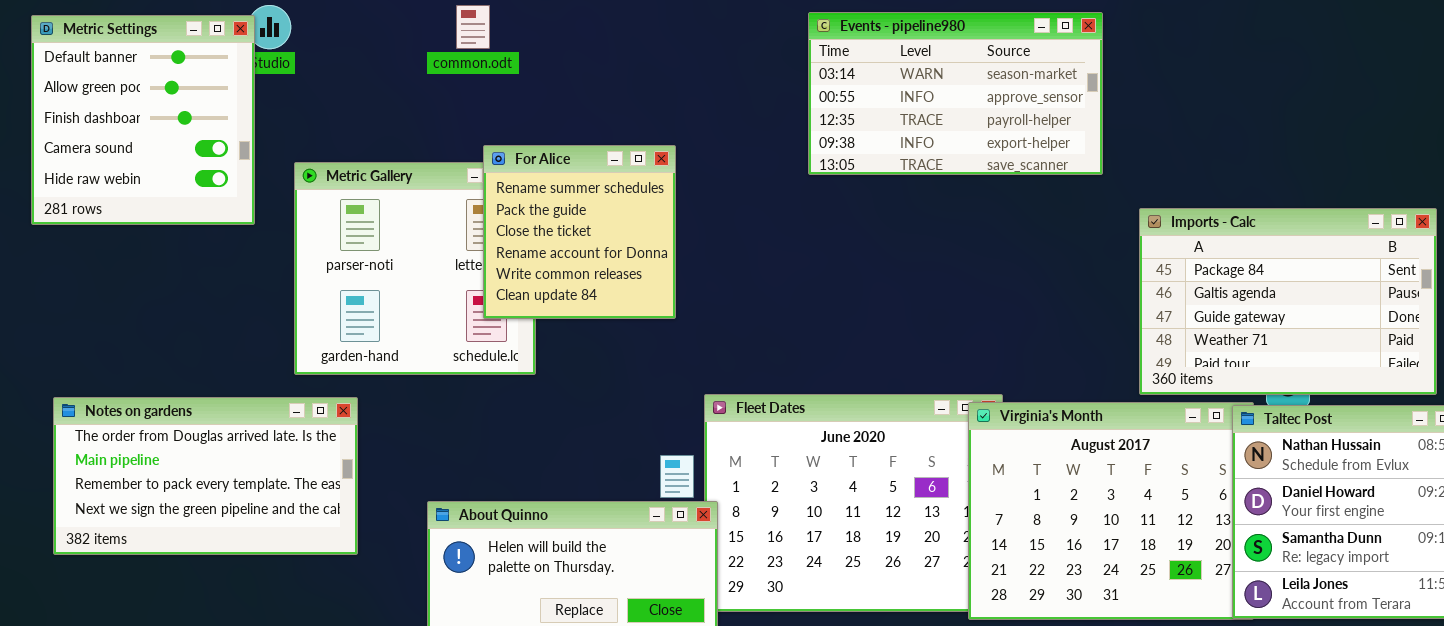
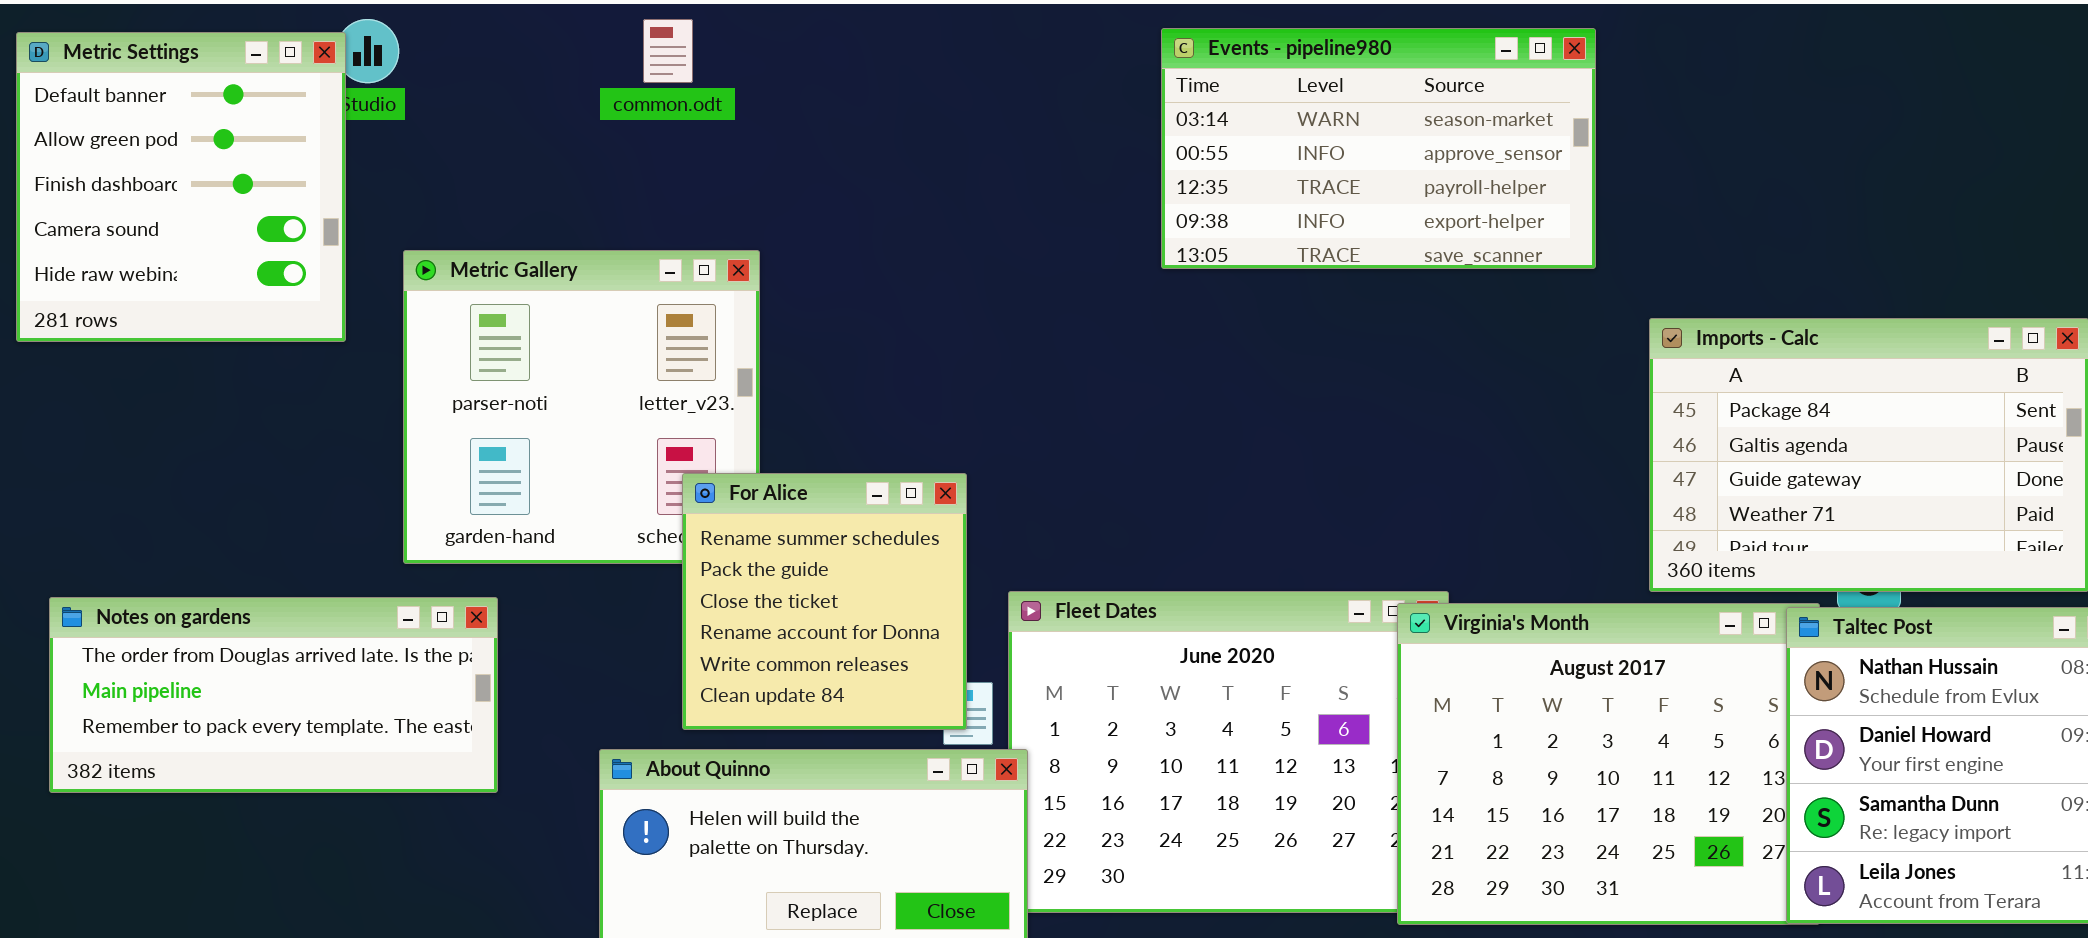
For Alice: [483,145,676,319] -> [682,473,967,730], moved
Notes on gardens: [53,397,358,555] -> [49,597,498,793], resized

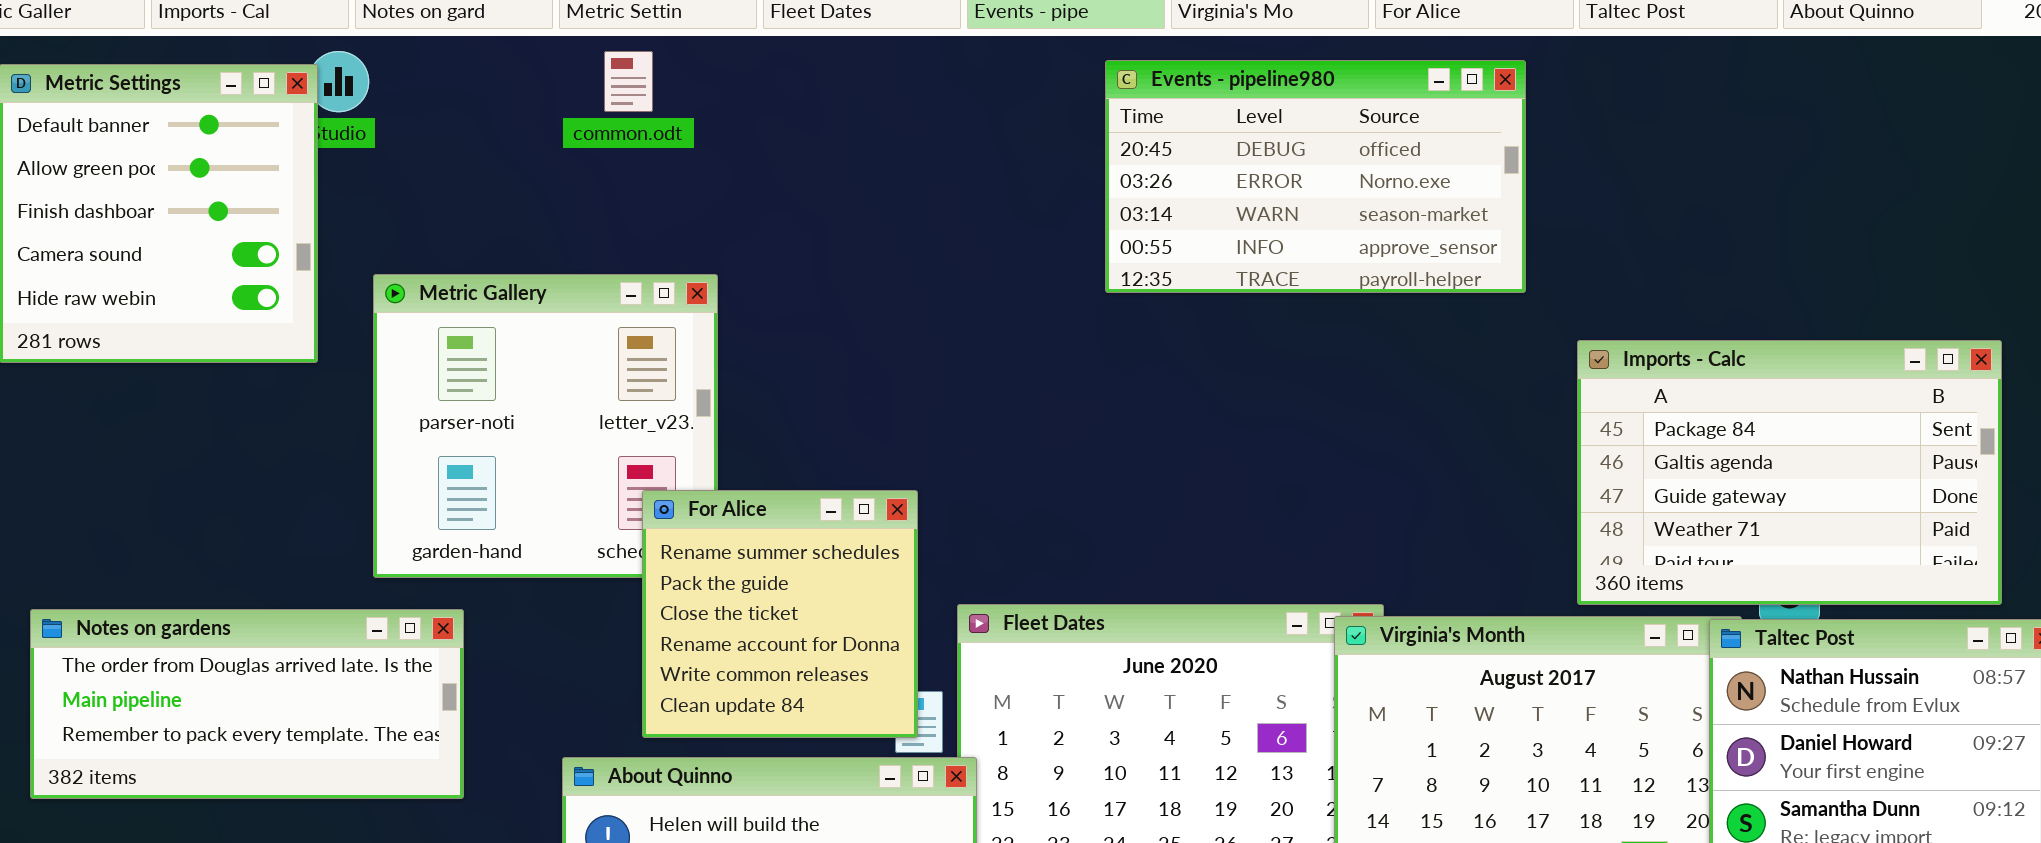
Events - pipeline980: [1161,28,1596,269] -> [1105,60,1526,293], scrolled up 2 rows

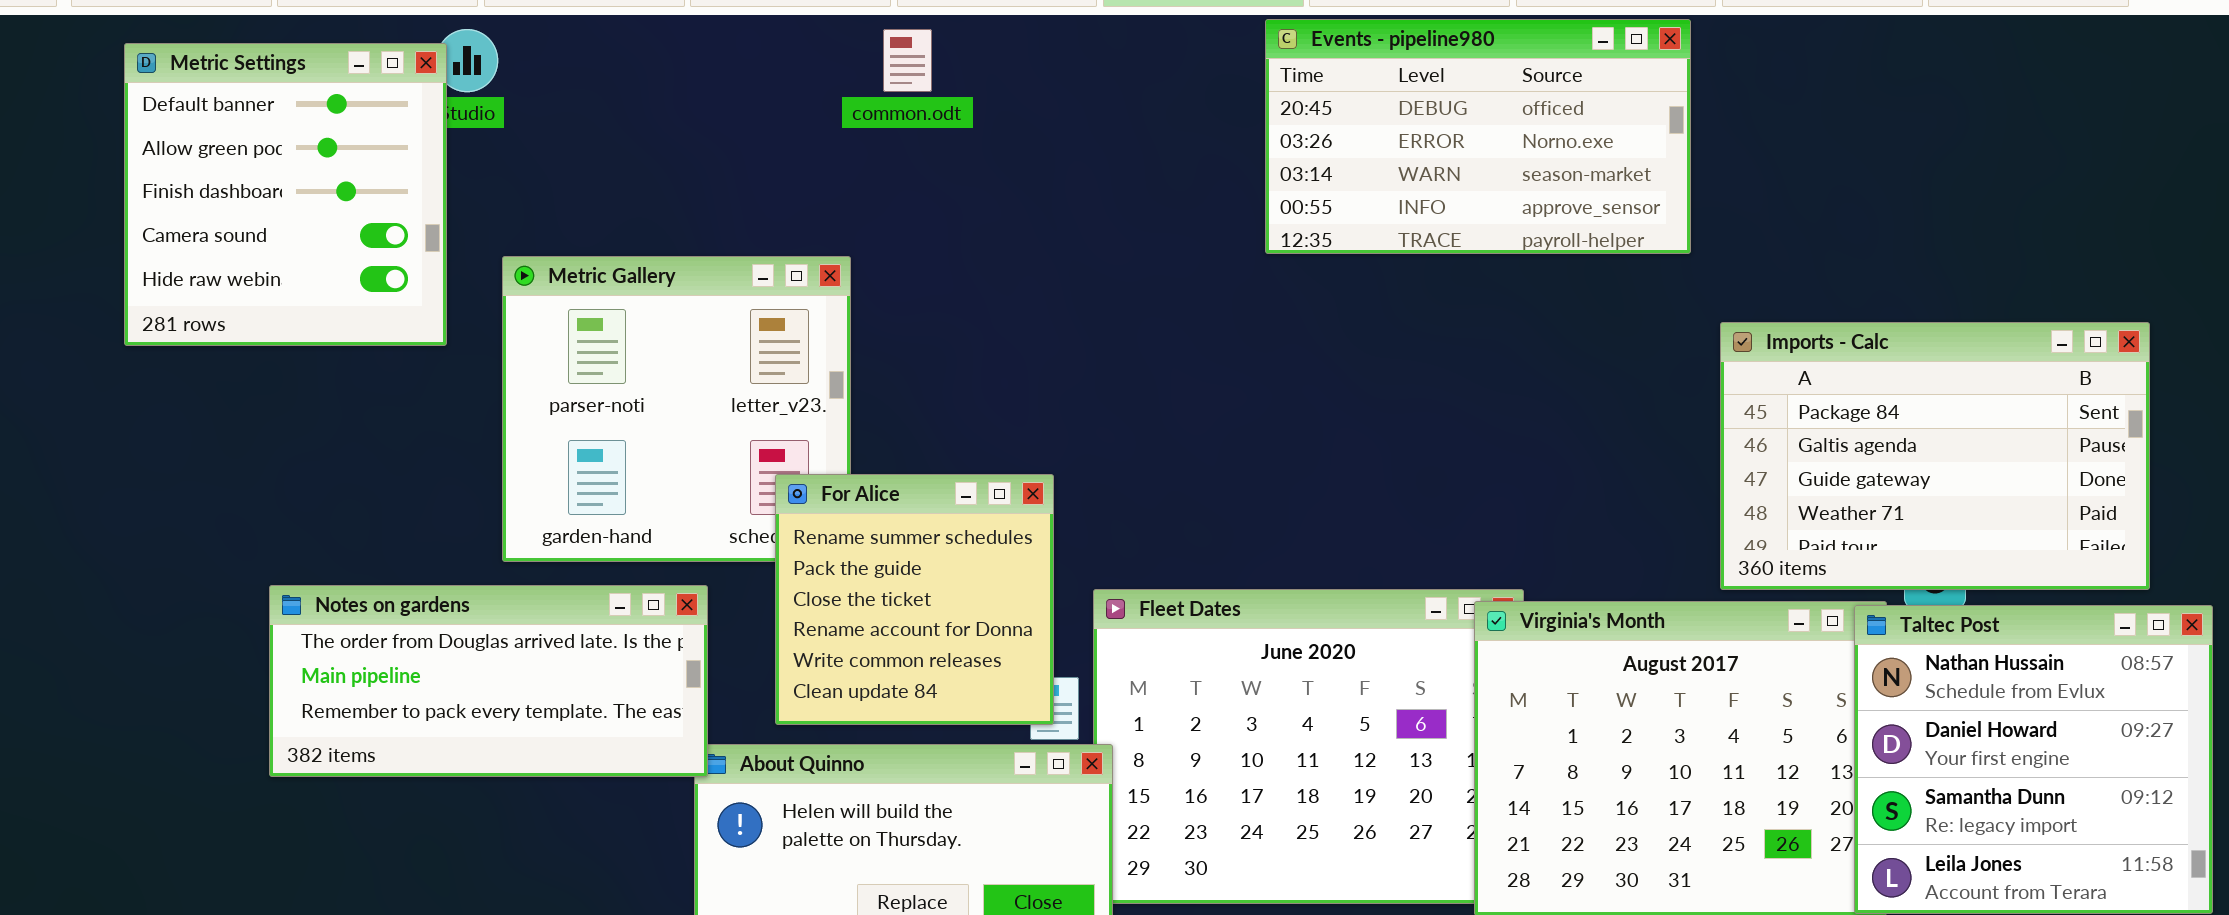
common.odt: [604,51,653,112] -> [883,29,932,92], moved
Events - pipeline980: [1105,60,1526,293] -> [1265,19,1691,254], moved
Notes on gardens: [30,609,464,799] -> [269,585,708,777], moved

